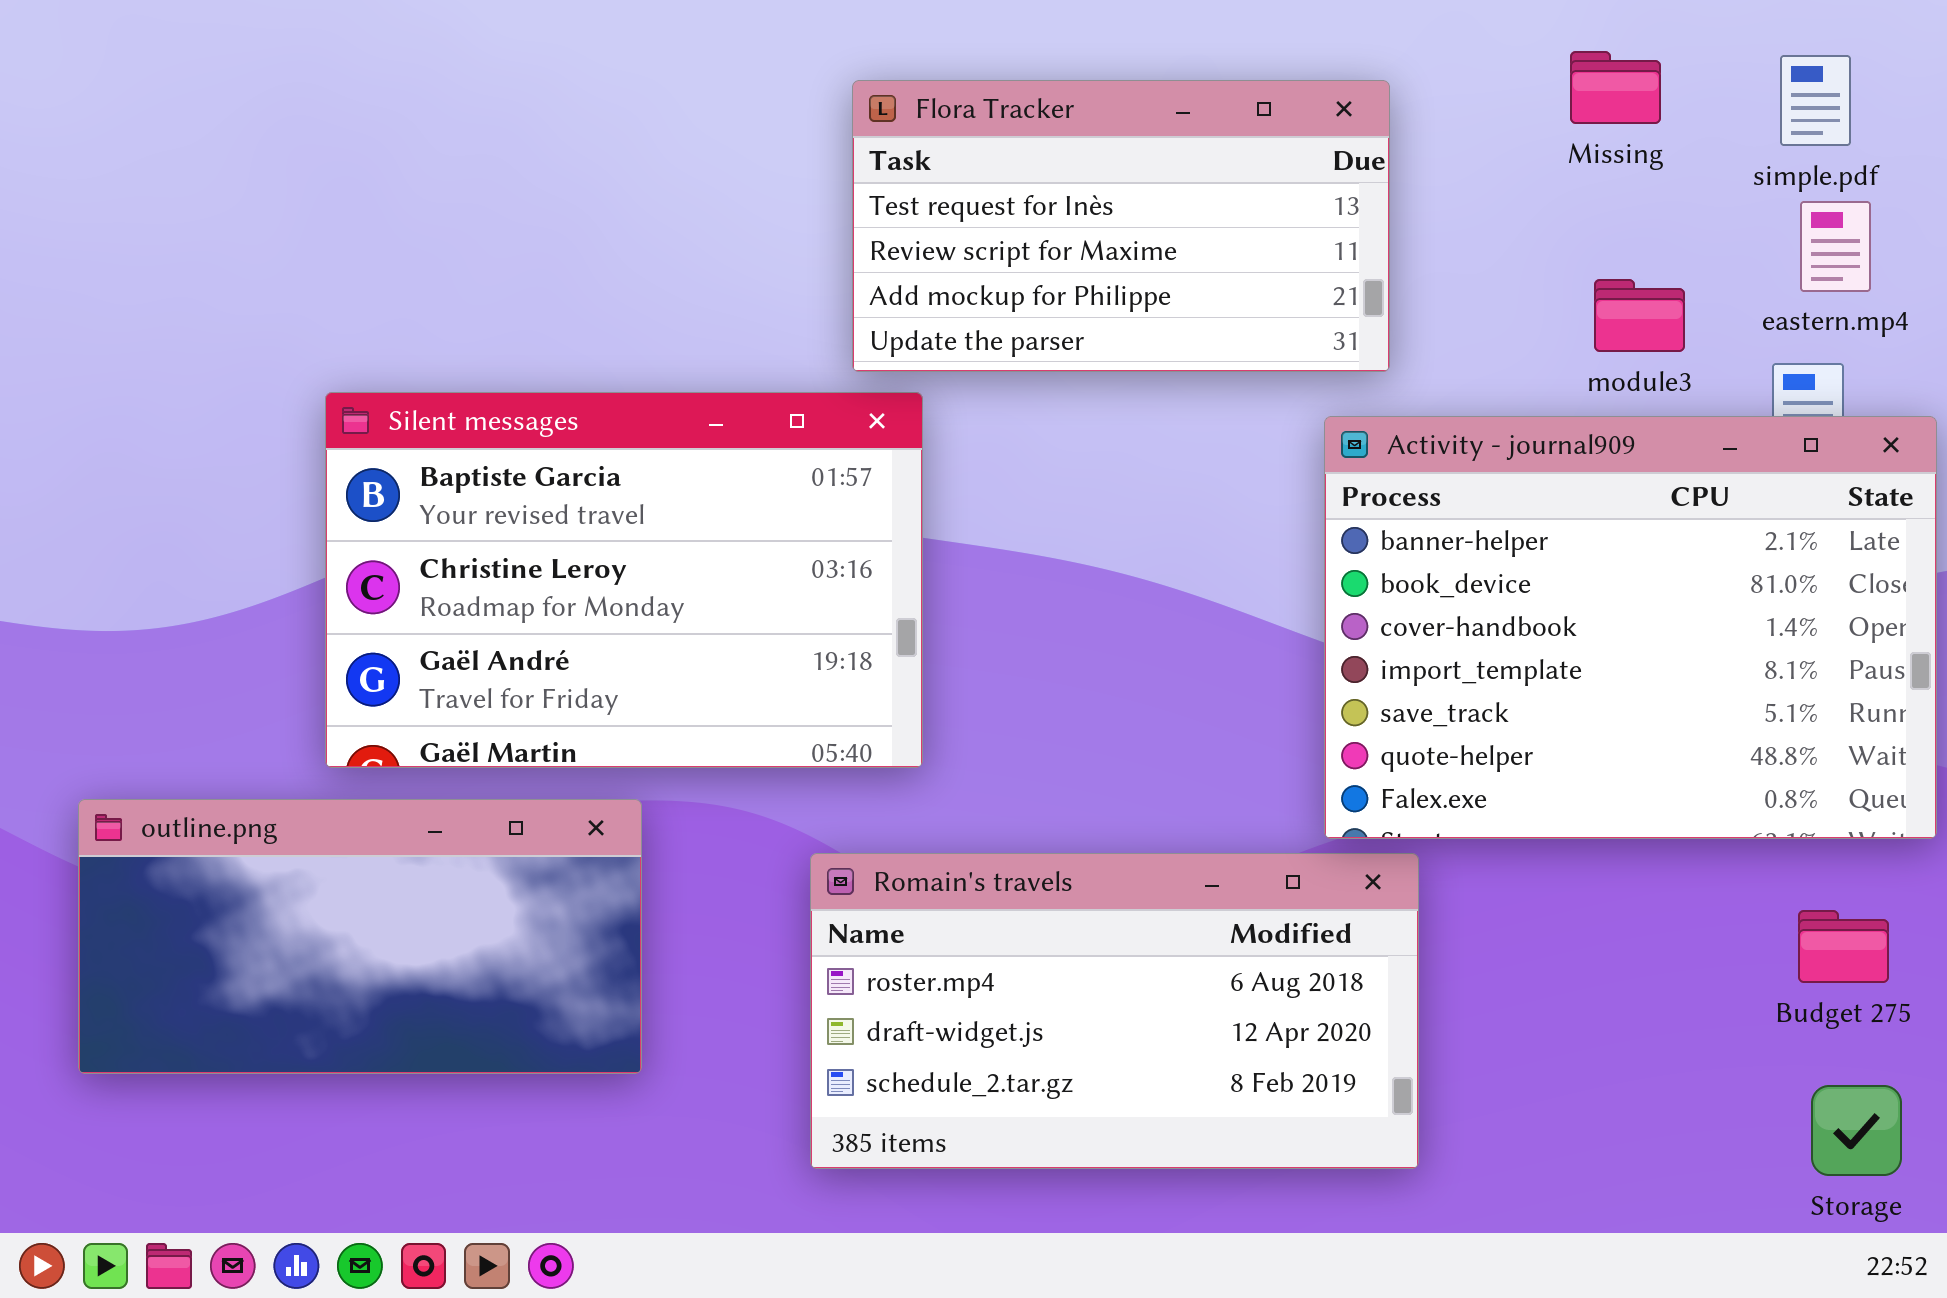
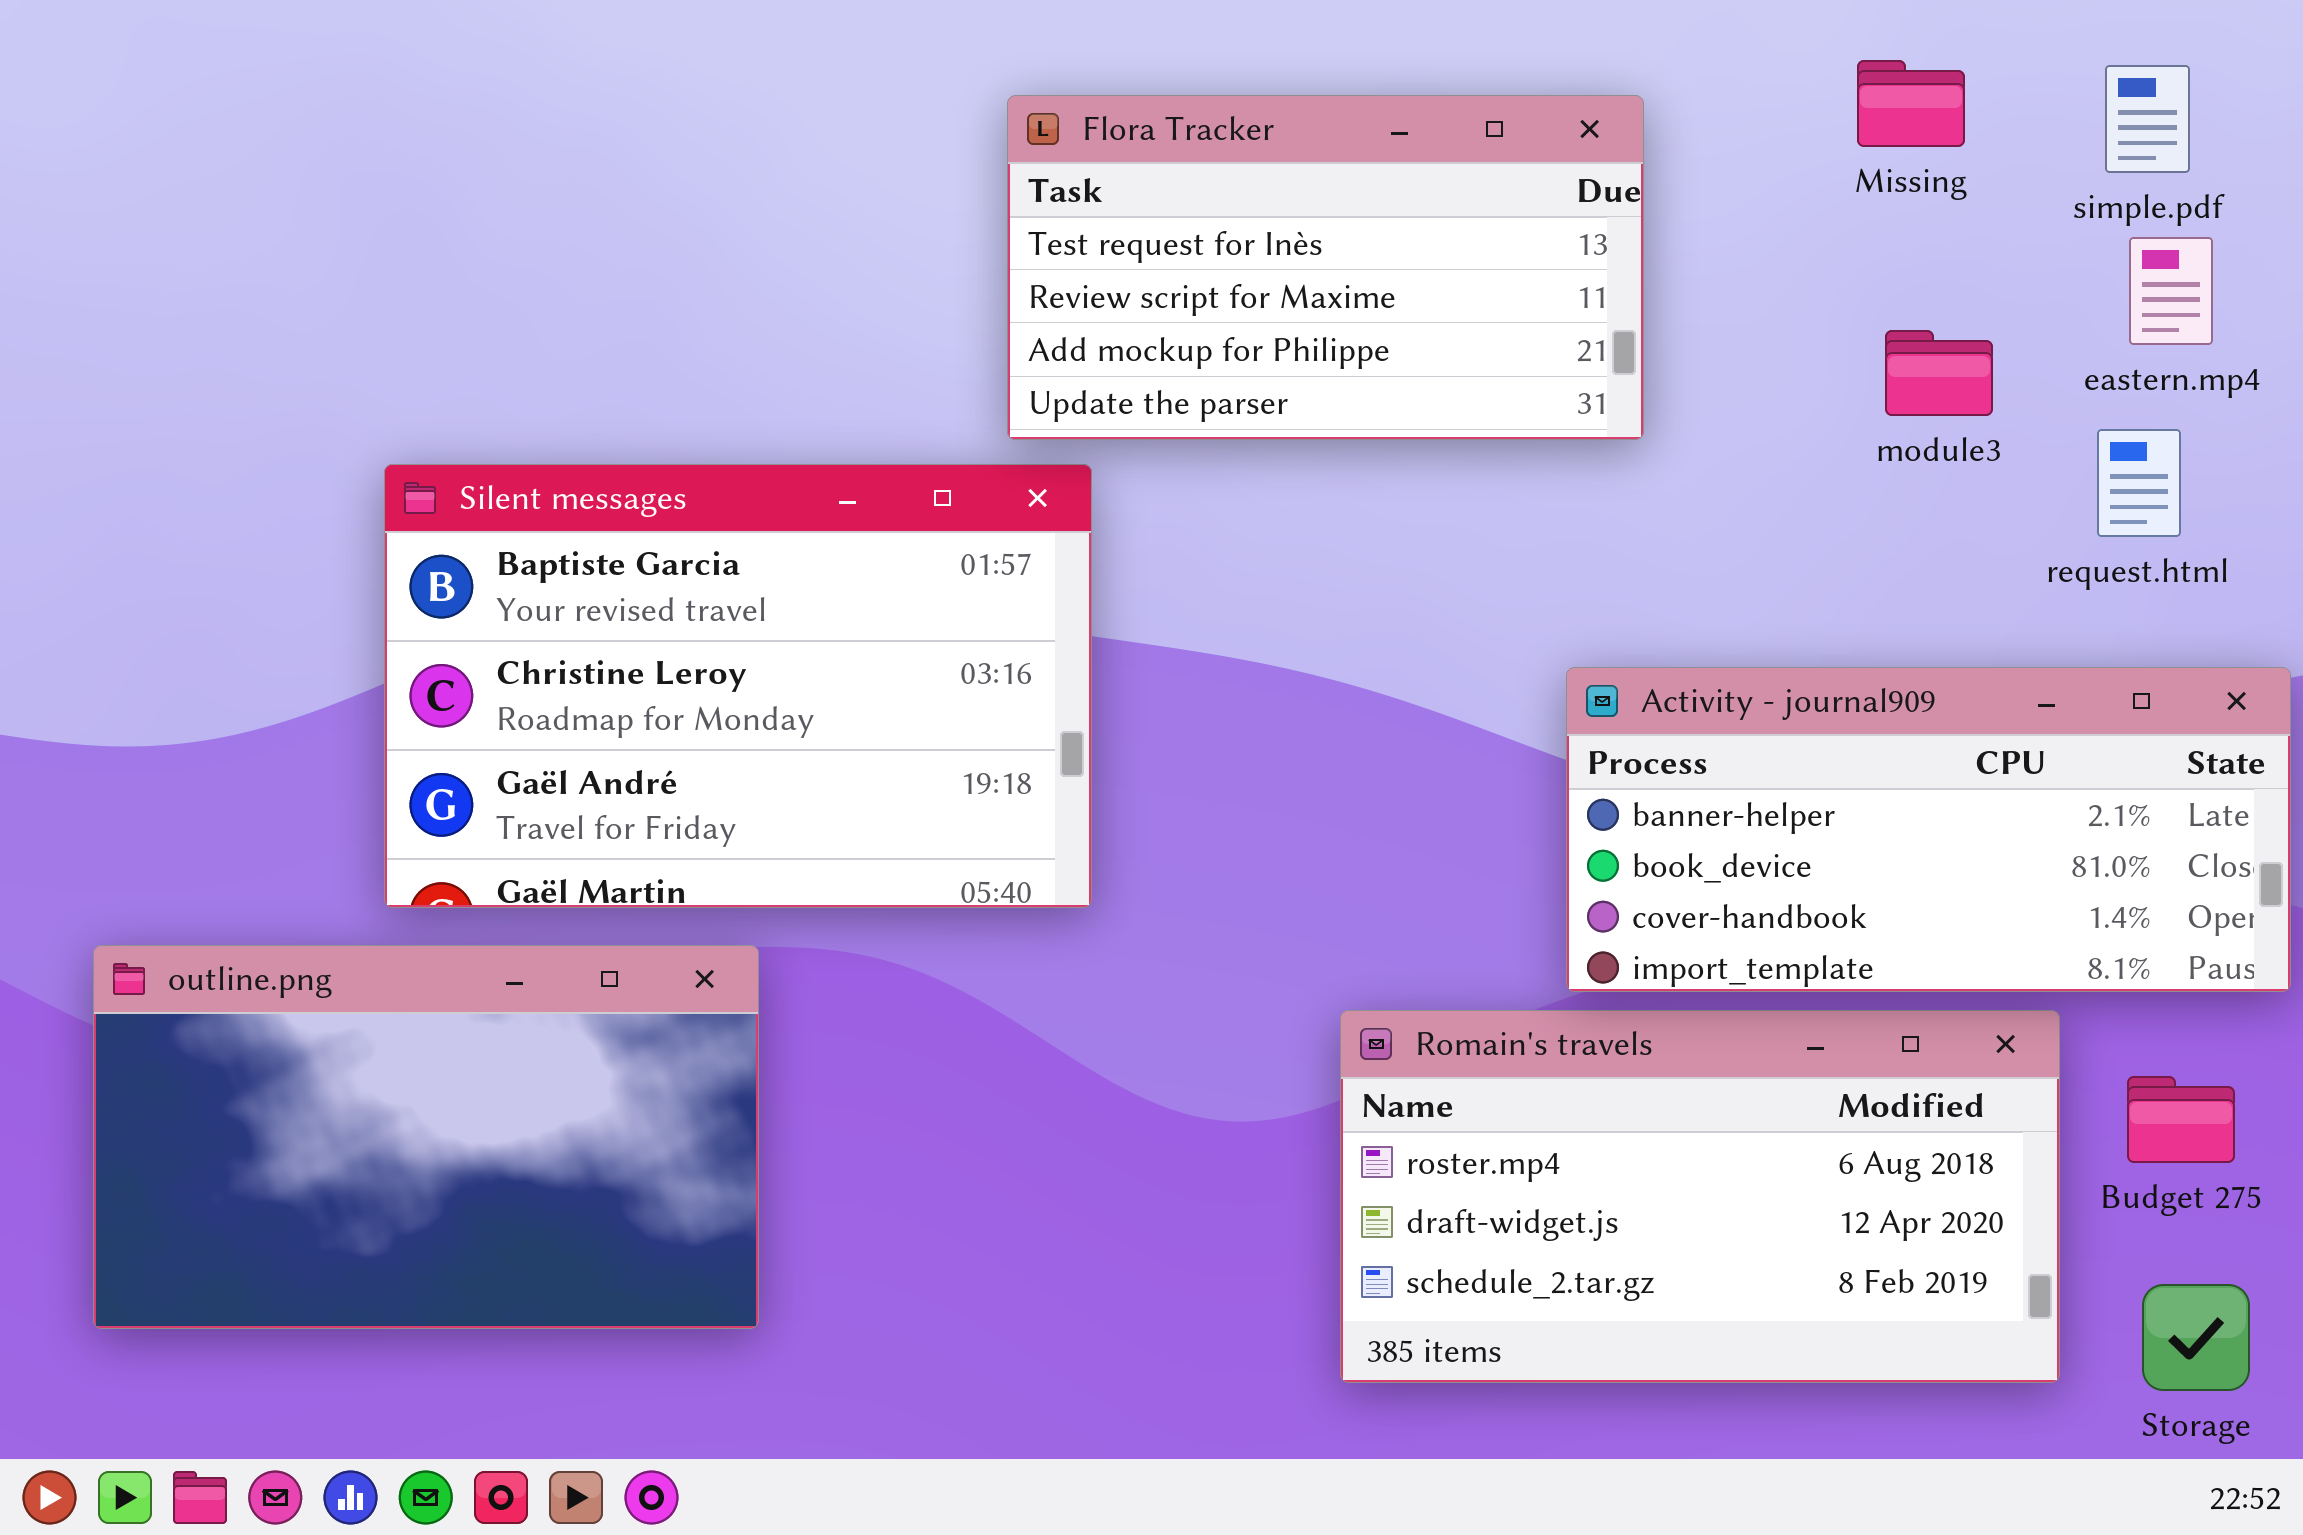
Activity - journal909: [1324,416,1937,839] -> [1566,667,2291,992], resized
outline.png: [78,799,642,1074] -> [93,945,759,1329], resized
Romain's travels: [810,853,1419,1169] -> [1340,1010,2060,1383], moved

